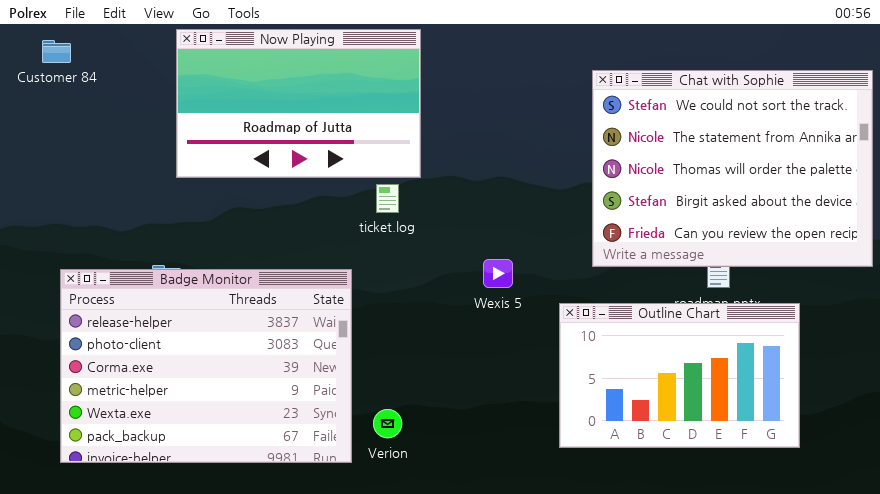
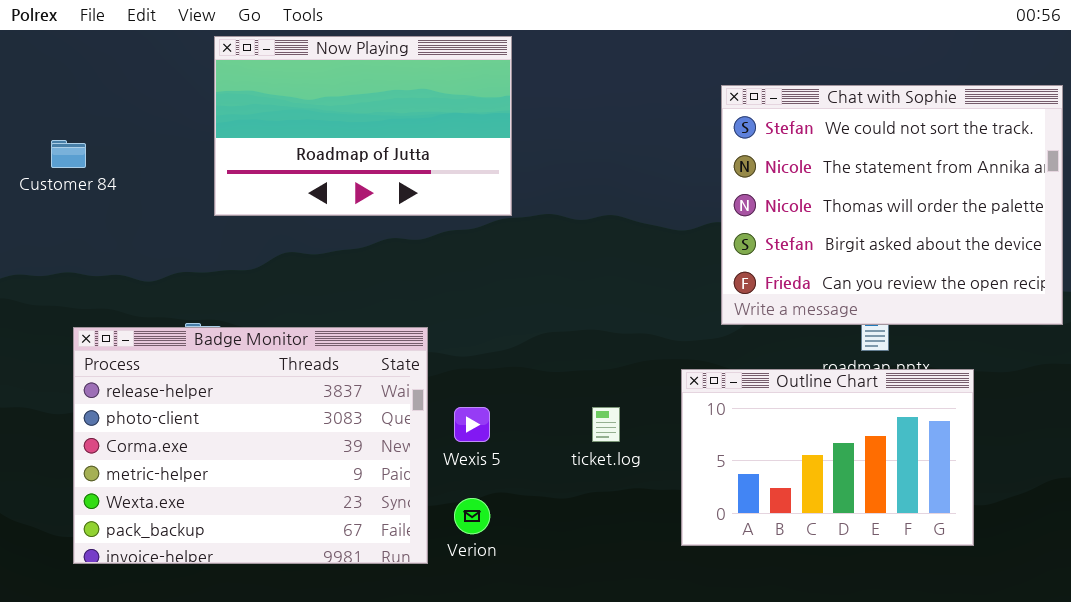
Customer 84: [42,40,71,63] -> [51,140,86,168], moved
ticket.log: [376,184,399,213] -> [592,407,620,442], moved
Wexis 5: [483,259,513,288] -> [454,407,490,442], moved

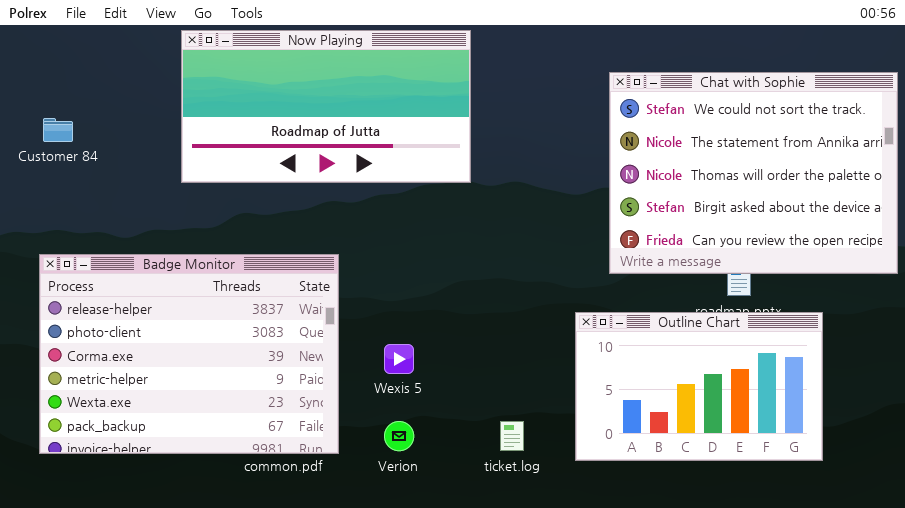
Now Playing: [214,36,512,216] -> [181,30,471,183], resized
Badge Monitor: [73,327,428,564] -> [39,254,339,454], moved
ticket.log: [592,407,620,442] -> [500,421,524,451], moved

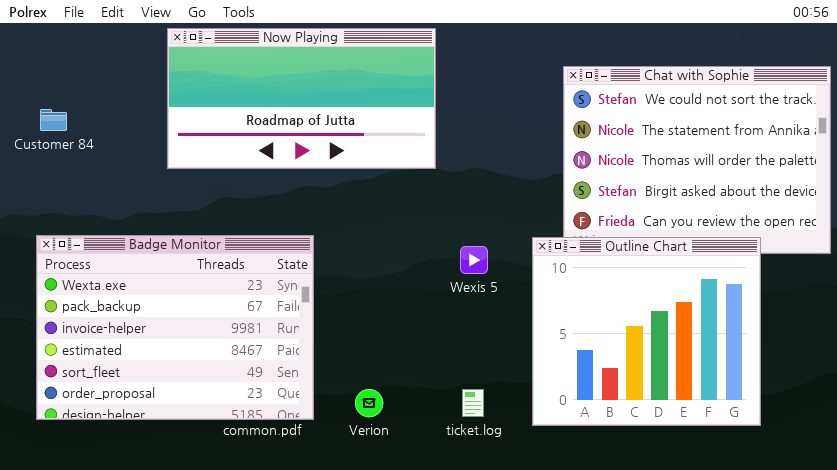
Badge Monitor: [39,254,339,454] -> [36,235,314,420], scrolled down 4 rows
Outline Chart: [575,312,823,461] -> [532,237,761,426], resized
Wexis 5: [384,344,414,374] -> [460,246,488,274], moved

